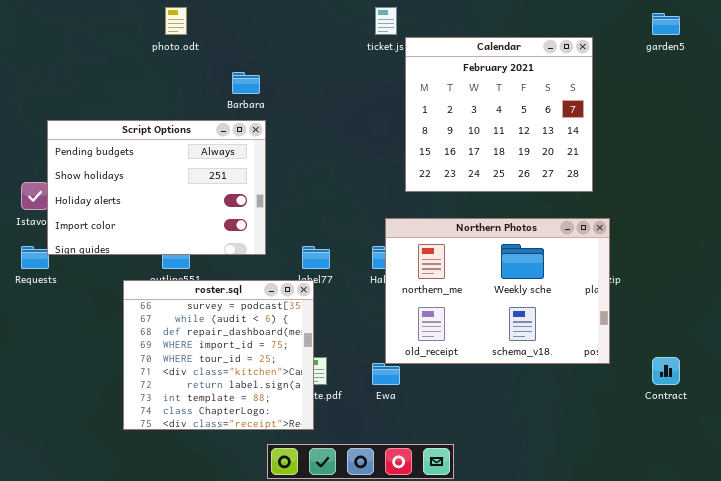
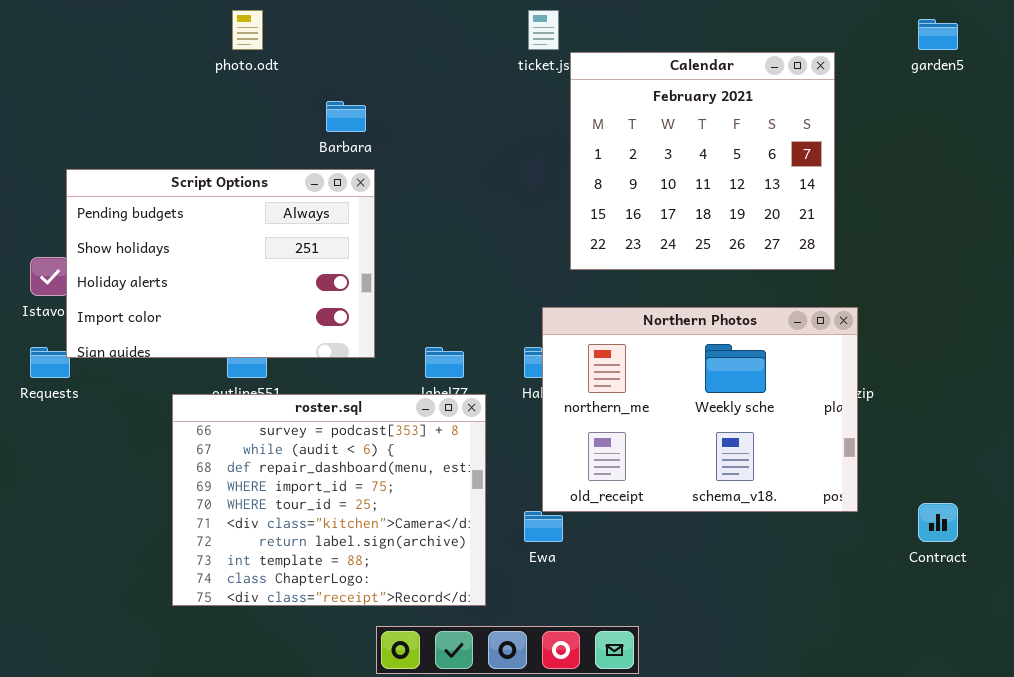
roster.sql: [123,280,314,430] -> [172,394,486,606], resized

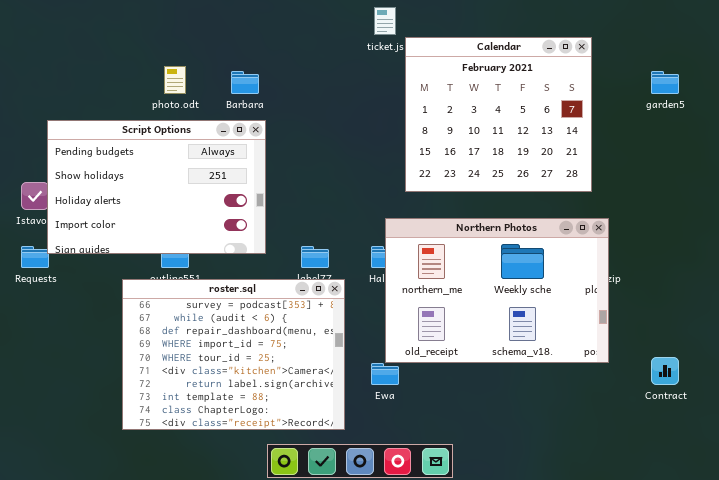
photo.odt: [232,10,263,50] -> [164,66,186,94], moved
garden5: [918,19,958,50] -> [651,71,679,94], moved

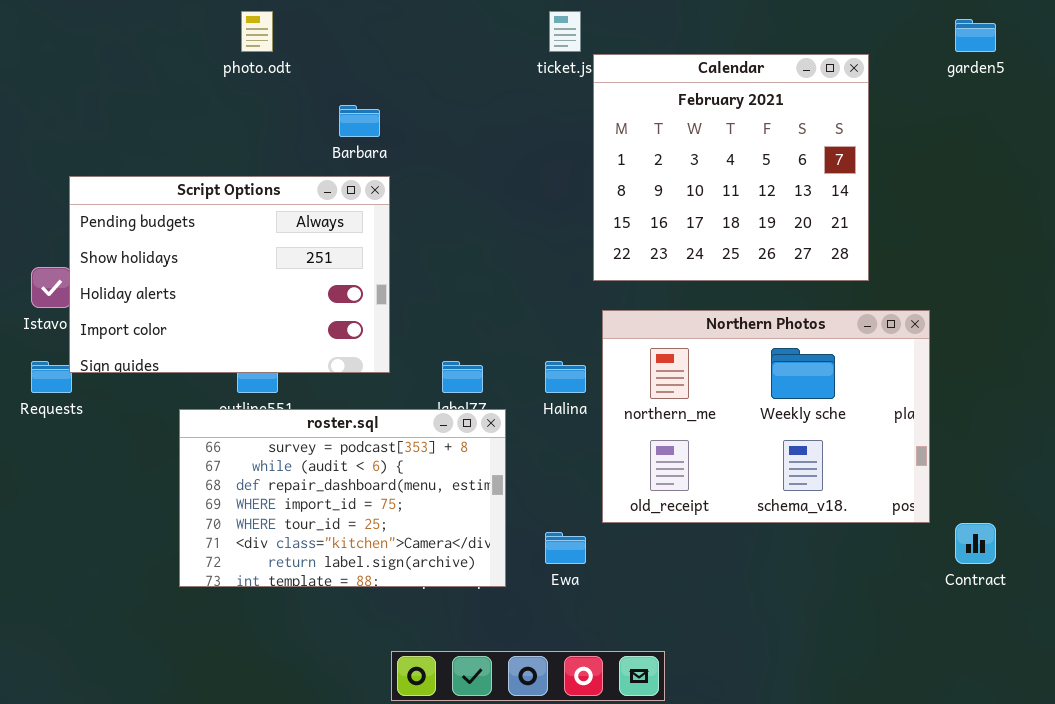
photo.odt: [164,66,186,94] -> [241,11,273,52], moved
garden5: [651,71,679,94] -> [955,19,996,52], moved
Northern Photos: [385,218,609,363] -> [602,310,930,523], moved
roster.sql: [122,279,345,430] -> [179,409,506,587], resized

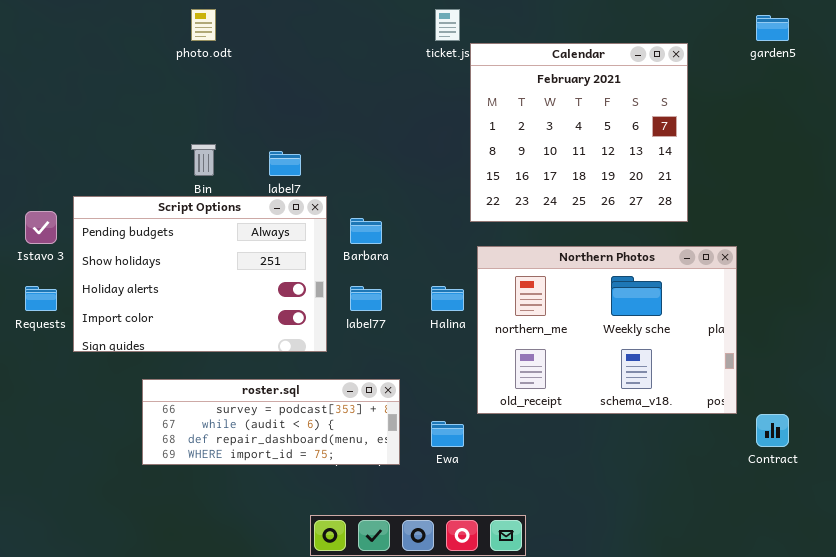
Barbara: [339,105,380,137] -> [350,218,382,244], moved
Script Options: [69,176,390,373] -> [73,196,327,352], moved
roster.sql: [179,409,506,587] -> [142,379,400,465], resized

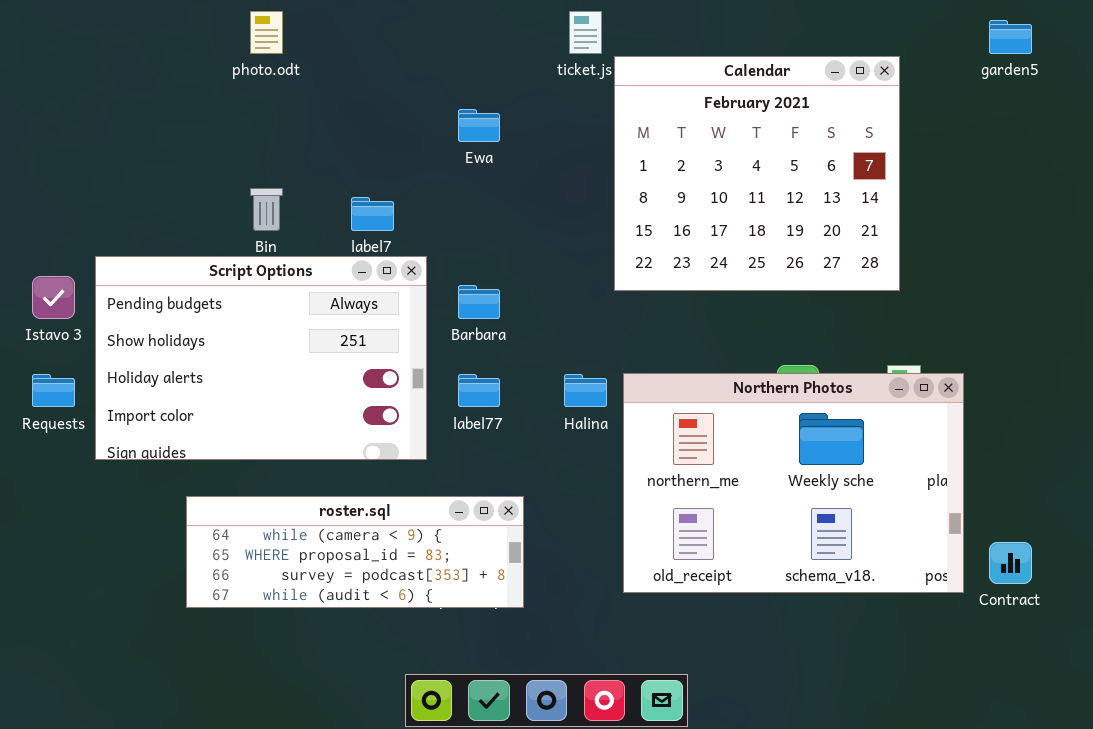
Northern Photos: [477,246,737,414] -> [623,373,964,593], moved
roster.sql: [142,379,400,465] -> [186,496,524,608], scrolled up 2 rows
Ewa: [431,421,464,447] -> [458,109,500,142], moved

